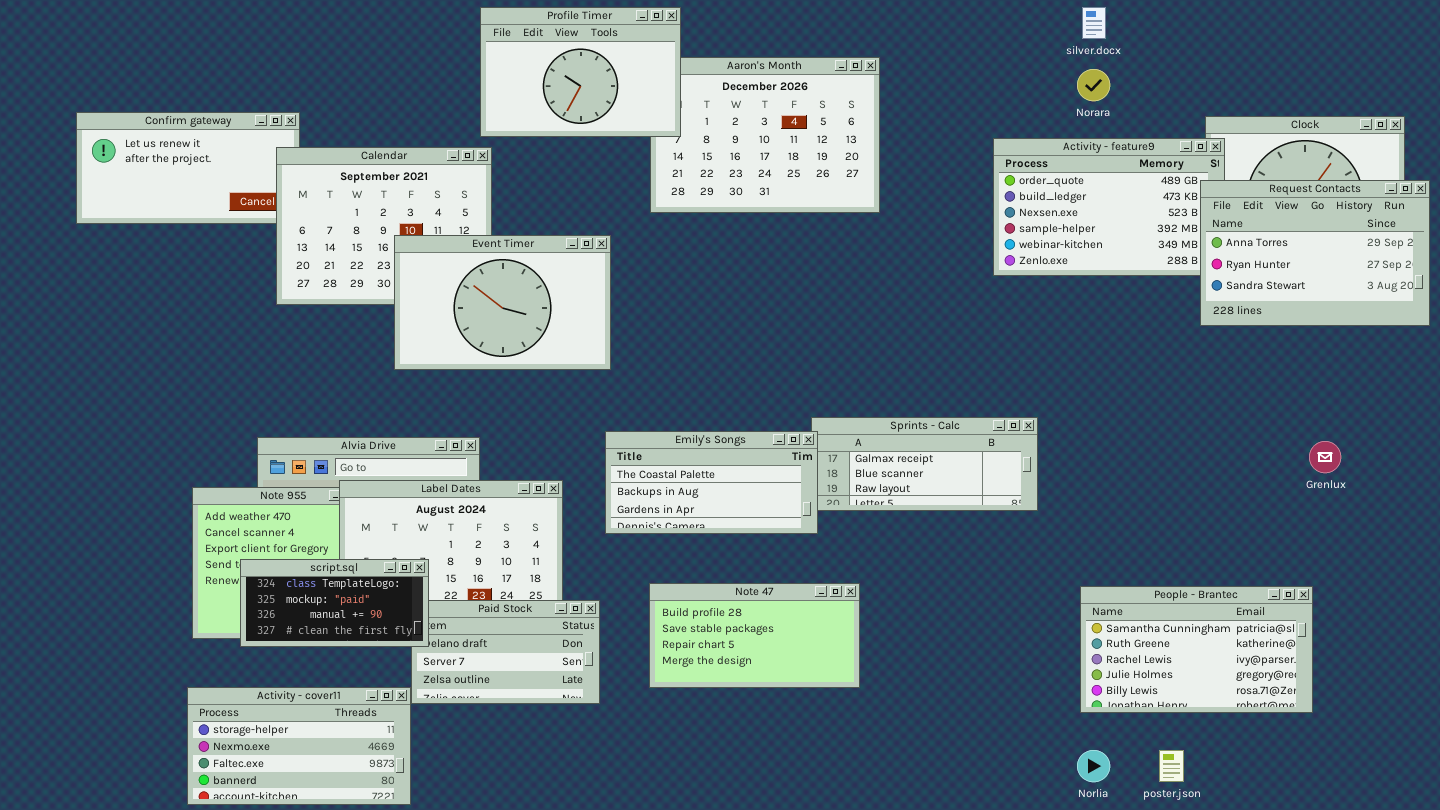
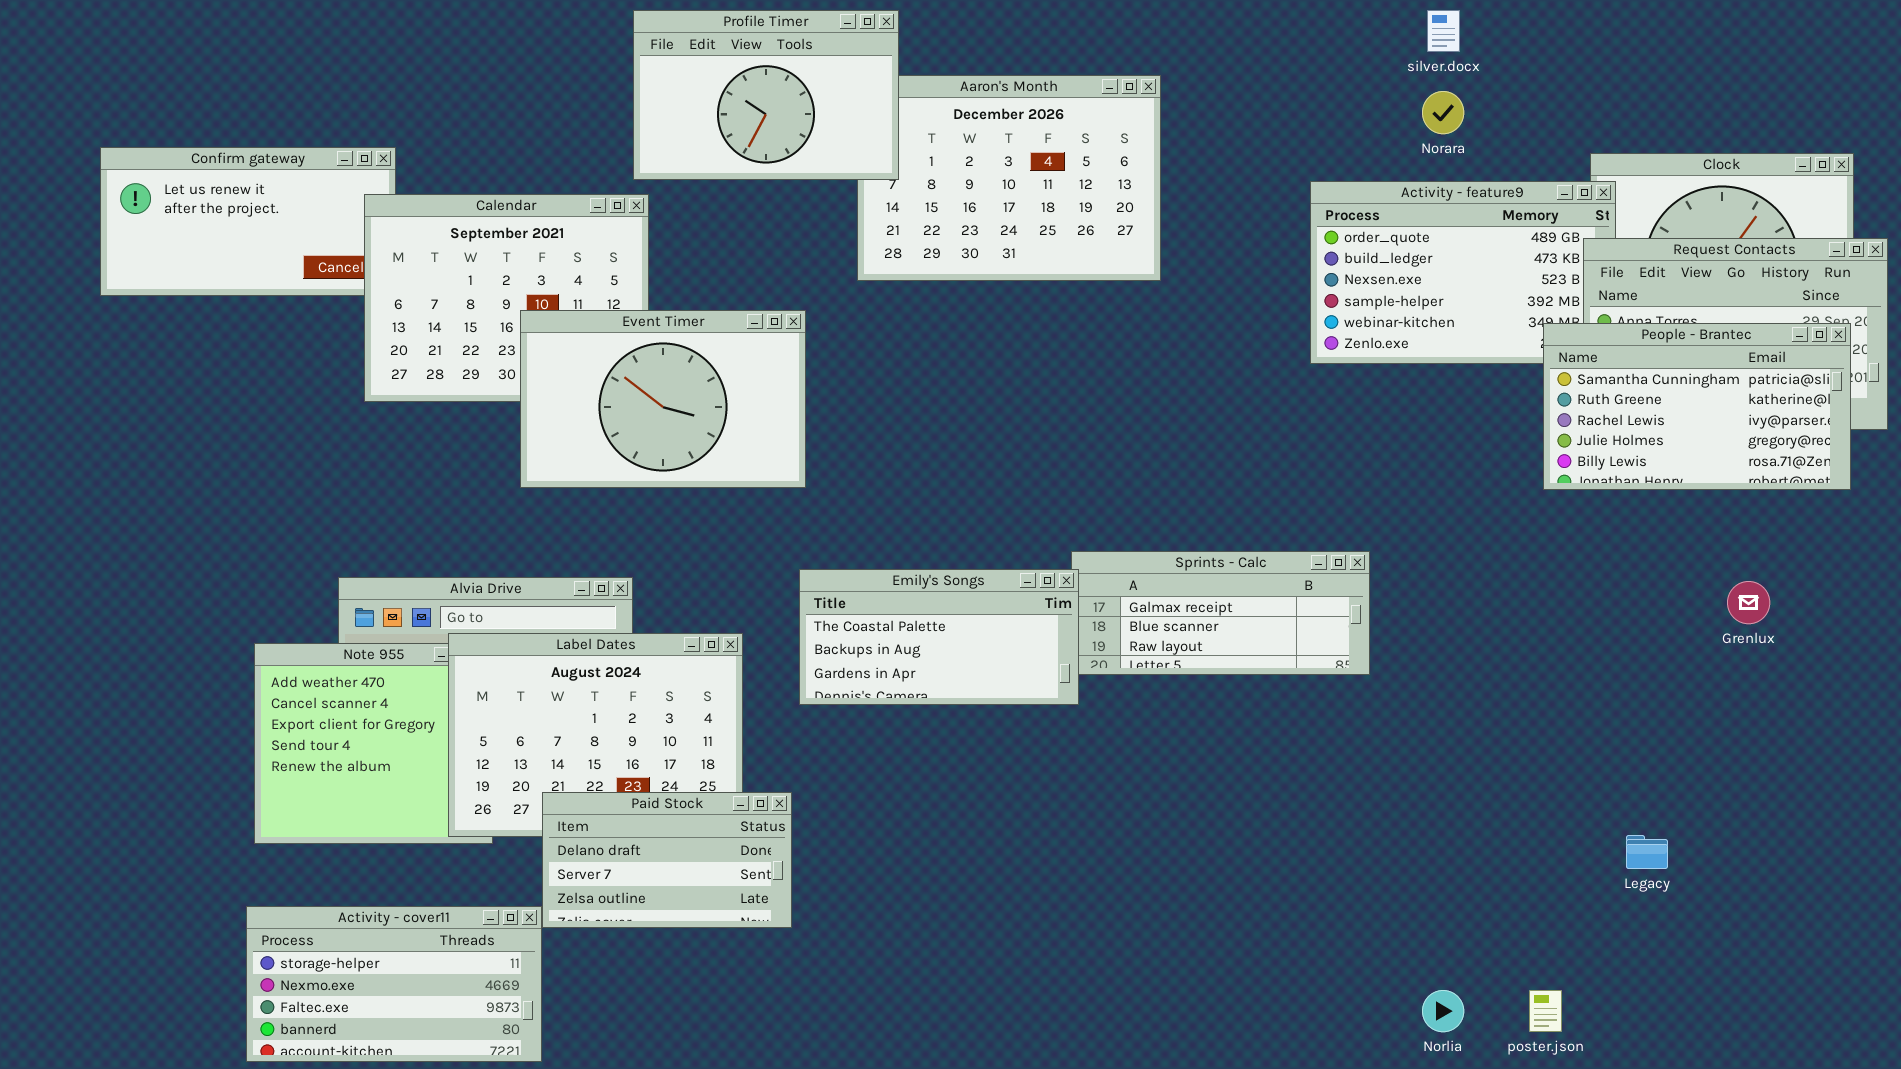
script.sql: [240,559,429,647] -> none, closed
Note 47: [649,583,860,688] -> none, closed
People - Brantec: [1080,586,1313,713] -> [1543,323,1851,490], moved

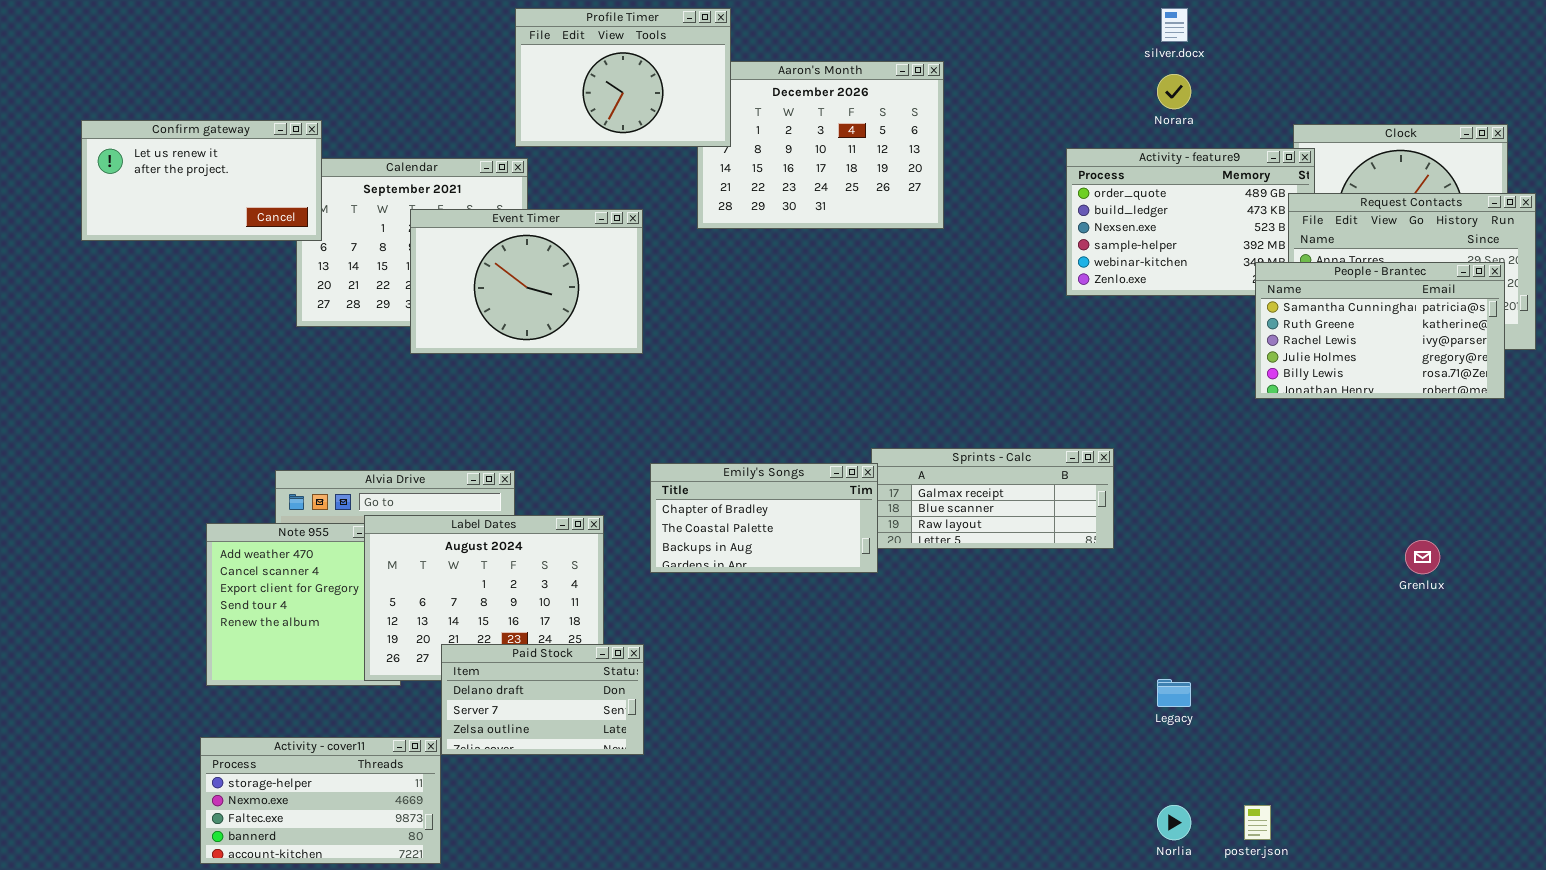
Confirm gateway: [100,147,396,296] -> [81,120,322,241], raised
Event Timer: [520,310,806,488] -> [410,209,643,354], moved
Emily's Songs: [799,569,1079,705] -> [650,463,878,573], scrolled up 1 row
Grenlux: [1727,581,1770,624] -> [1405,540,1440,574], moved
Legacy: [1626,835,1668,869] -> [1157,679,1191,707], moved

